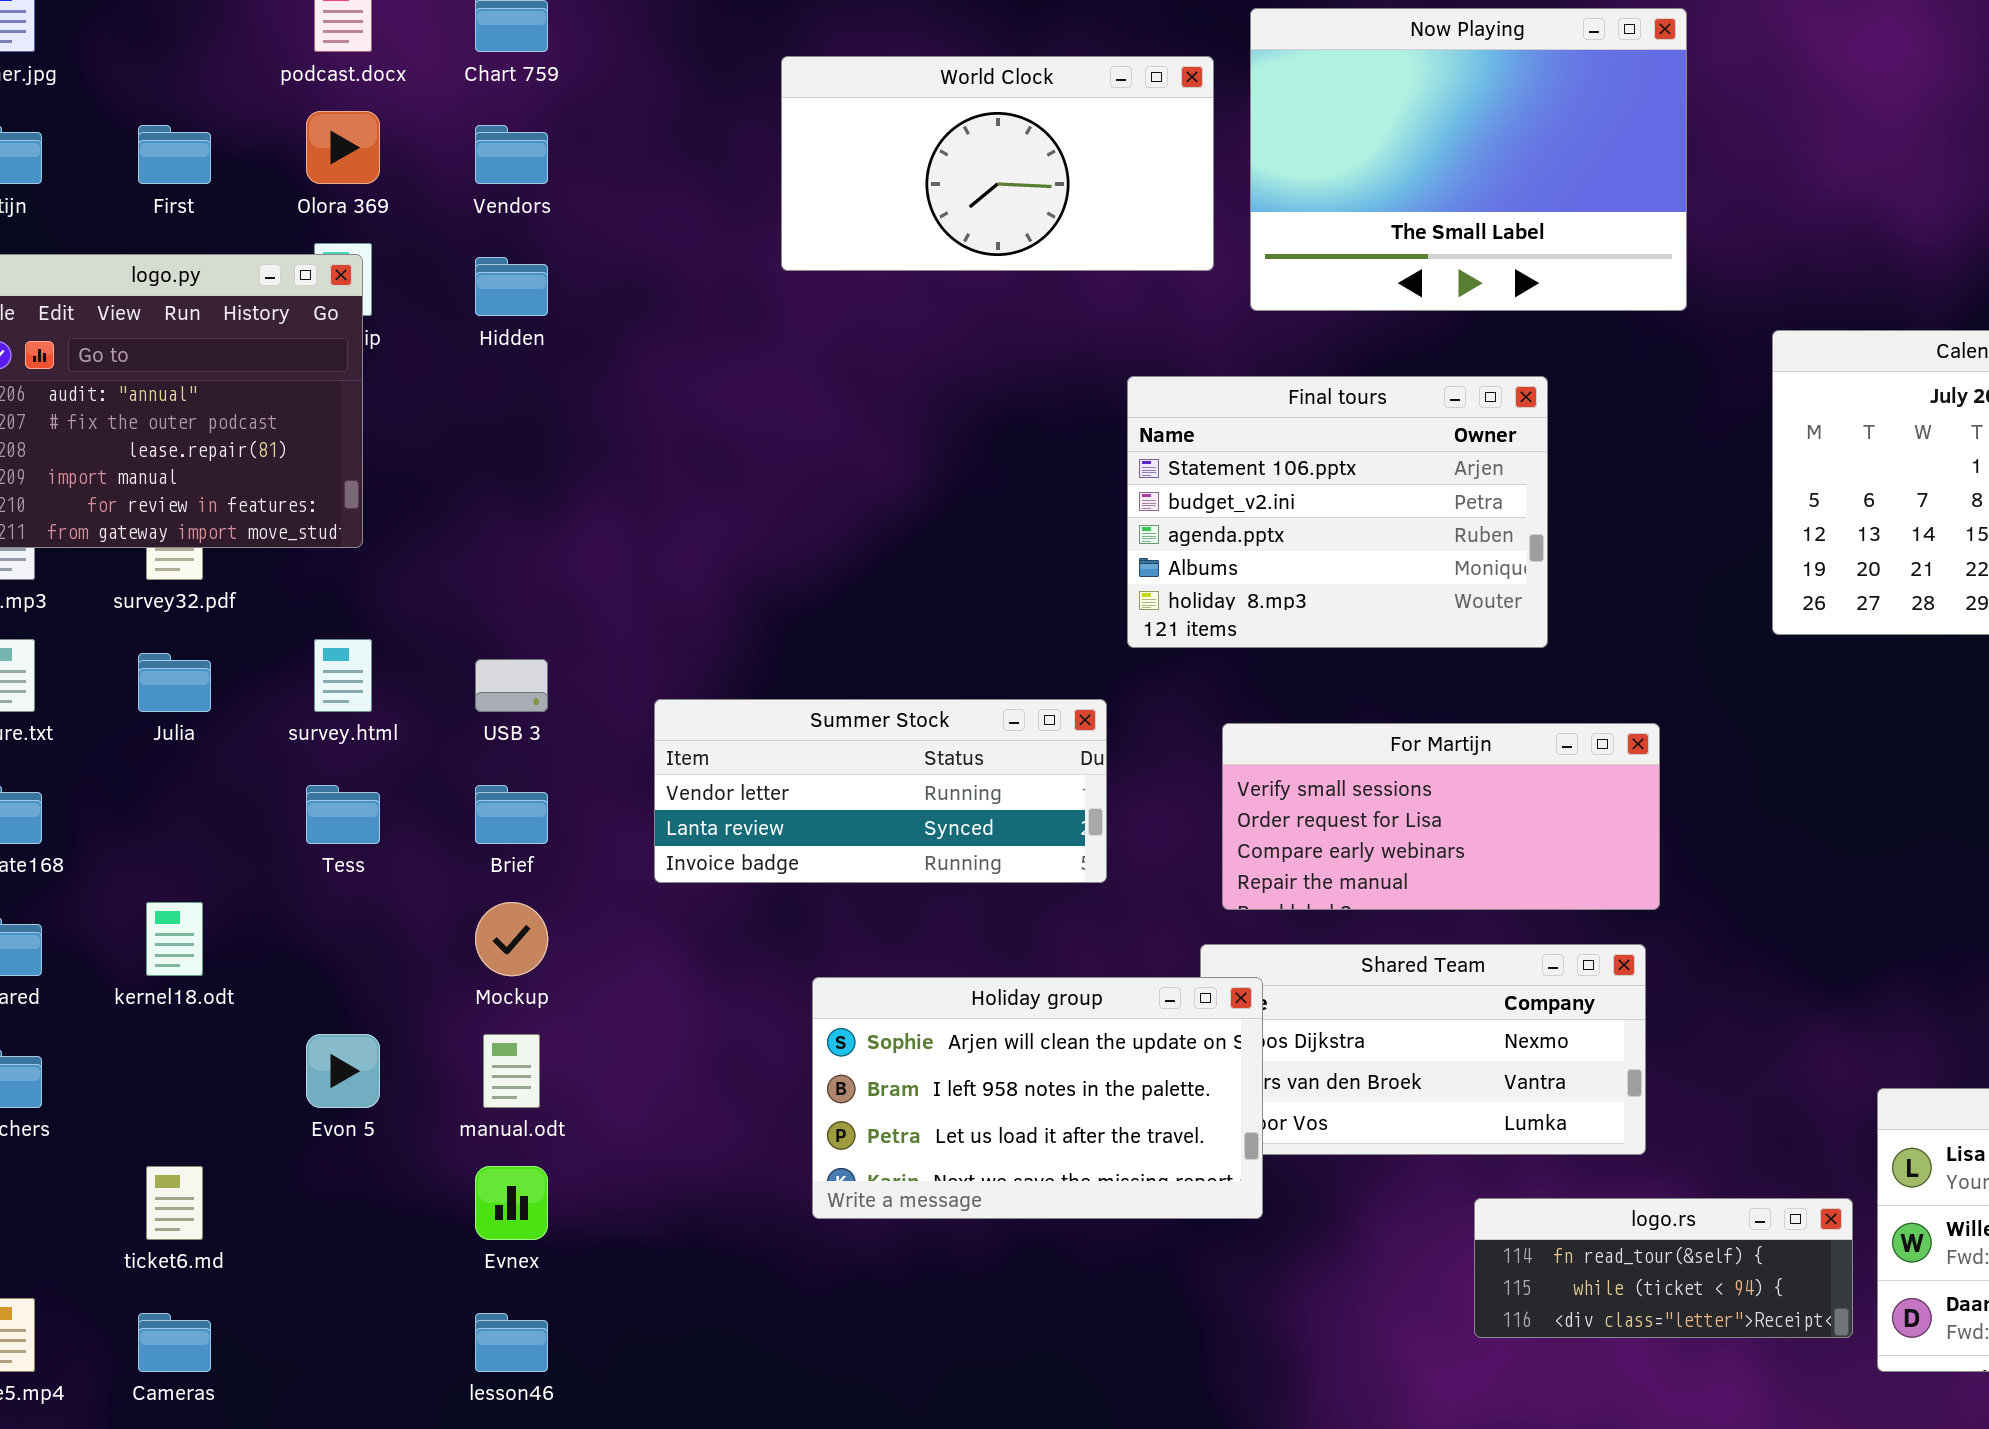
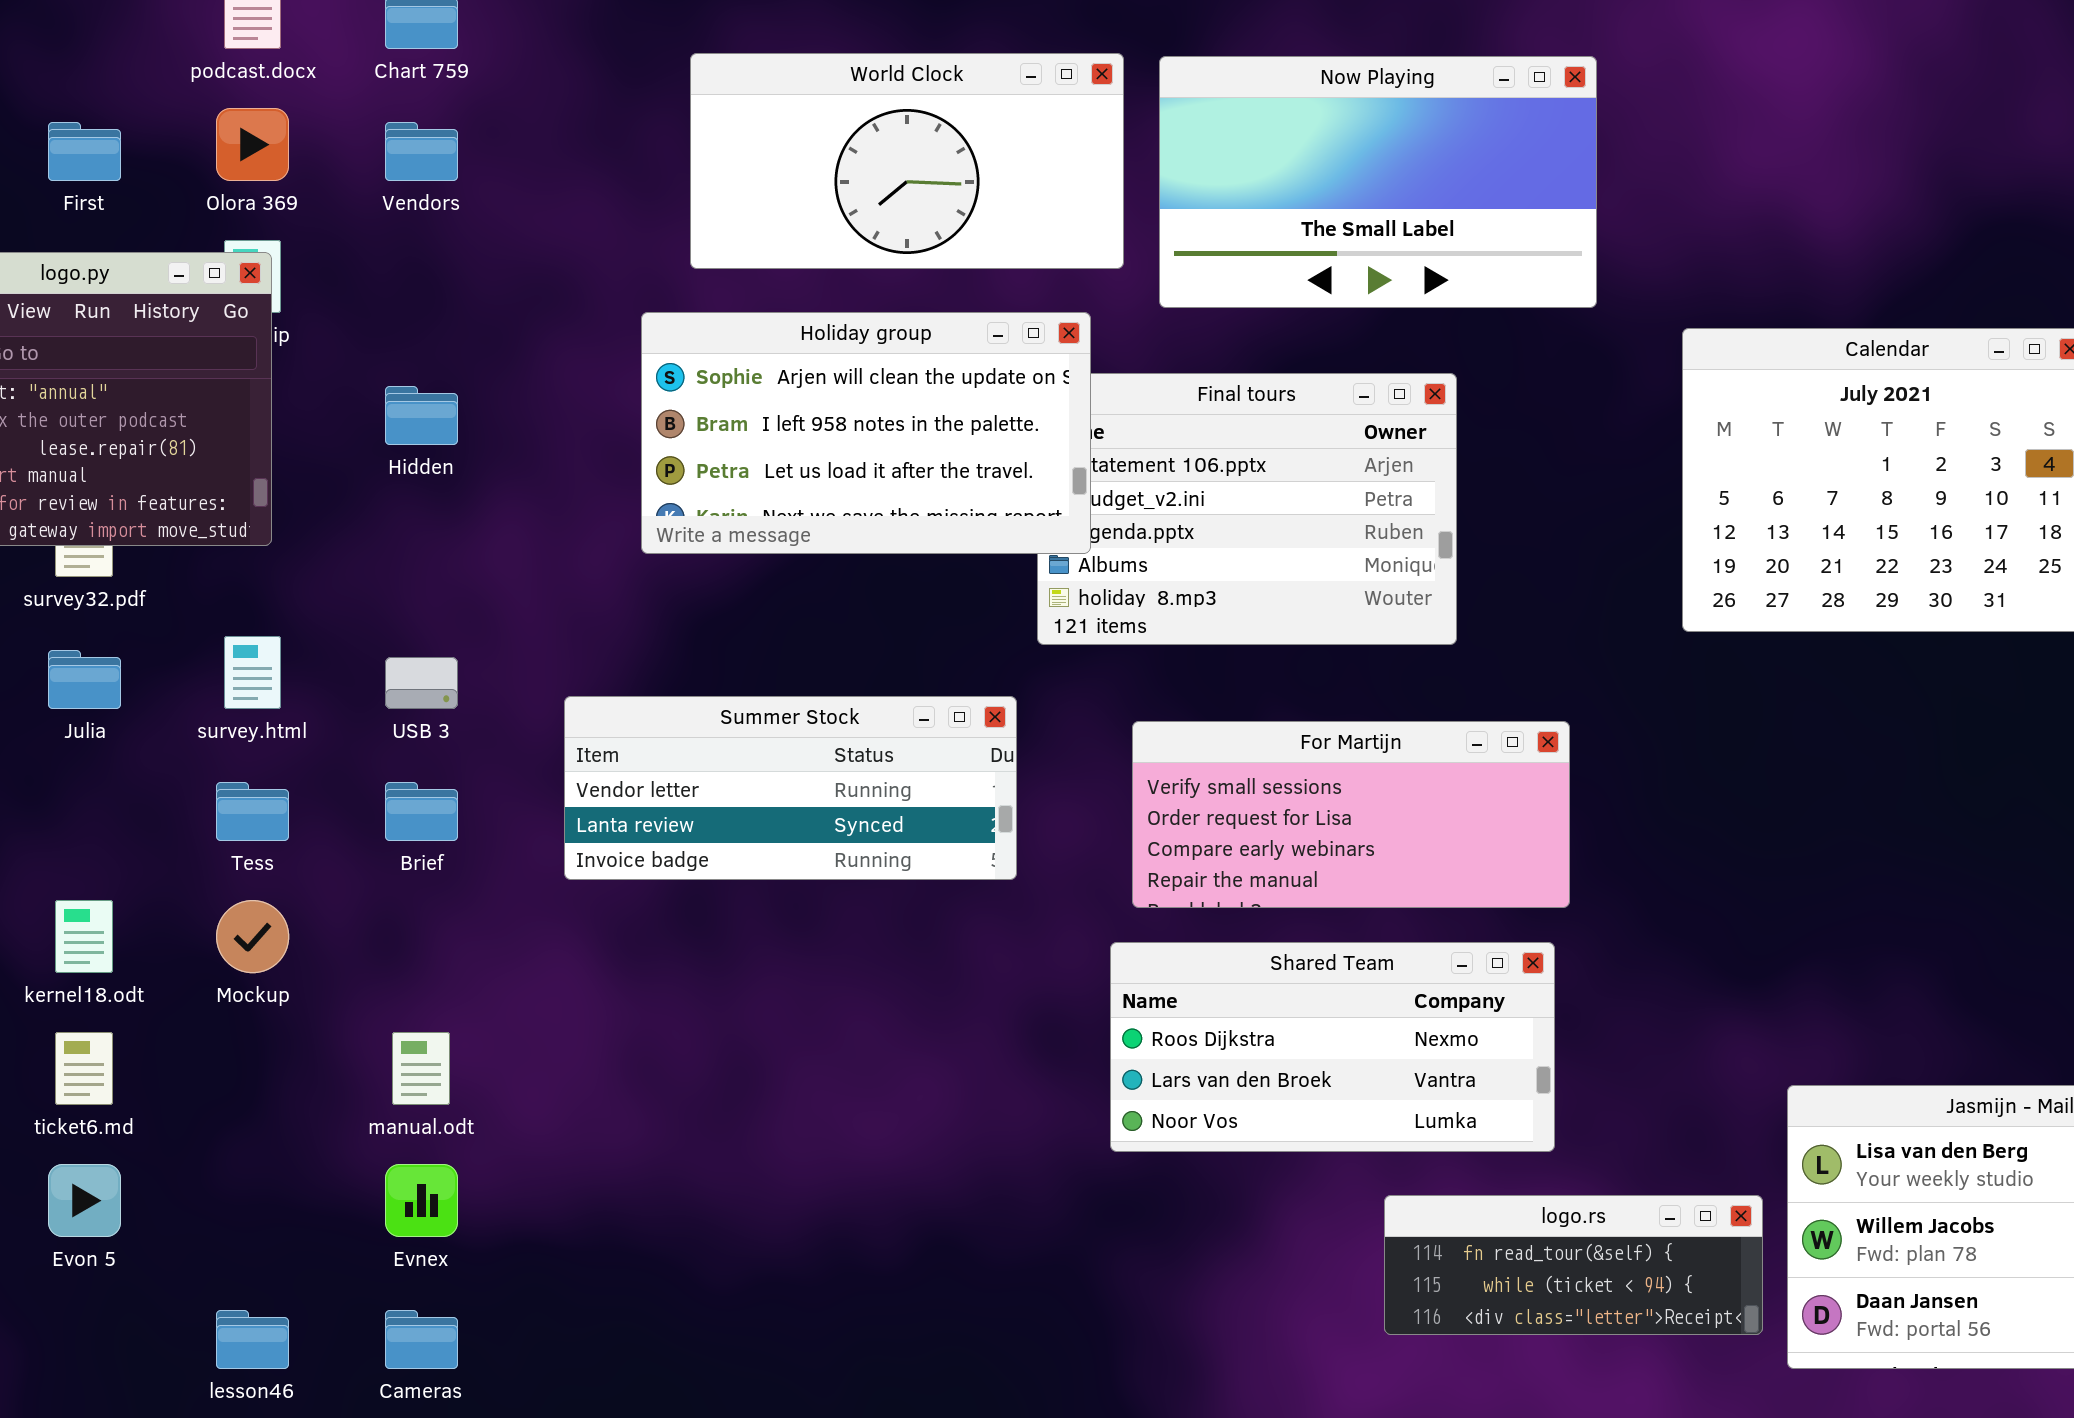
Now Playing: [1250,8,1687,311] -> [1159,56,1597,308], resized
Hidden: [475,257,548,316] -> [385,386,458,445], moved
Mockup: [475,902,548,976] -> [216,900,289,973], moved
Holiday group: [812,977,1263,1219] -> [641,312,1091,554], moved
Evon 5: [306,1034,380,1108] -> [48,1164,121,1237], moved
ticket6.md: [146,1166,203,1240] -> [55,1032,113,1105], moved
Cameras: [138,1313,211,1372] -> [385,1310,458,1369], moved
lesson46: [475,1313,548,1372] -> [216,1310,289,1369], moved

